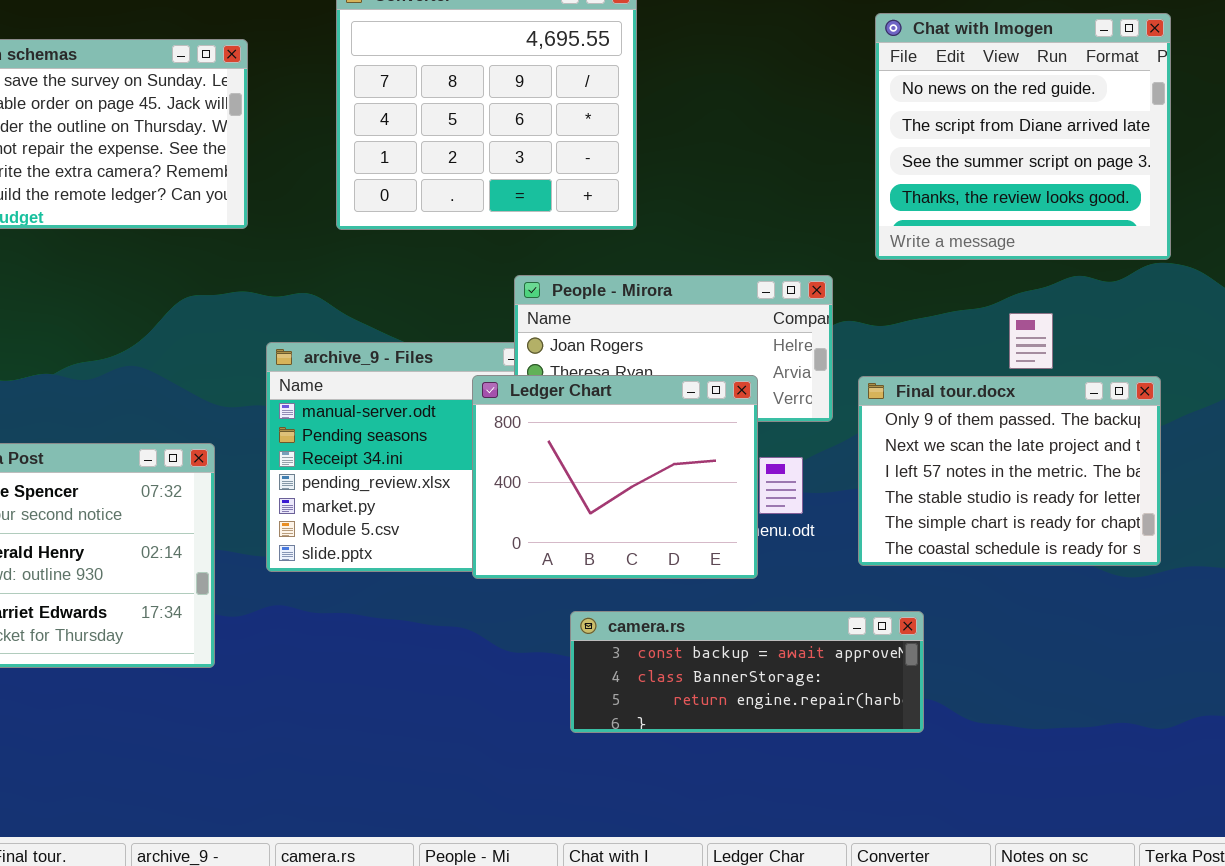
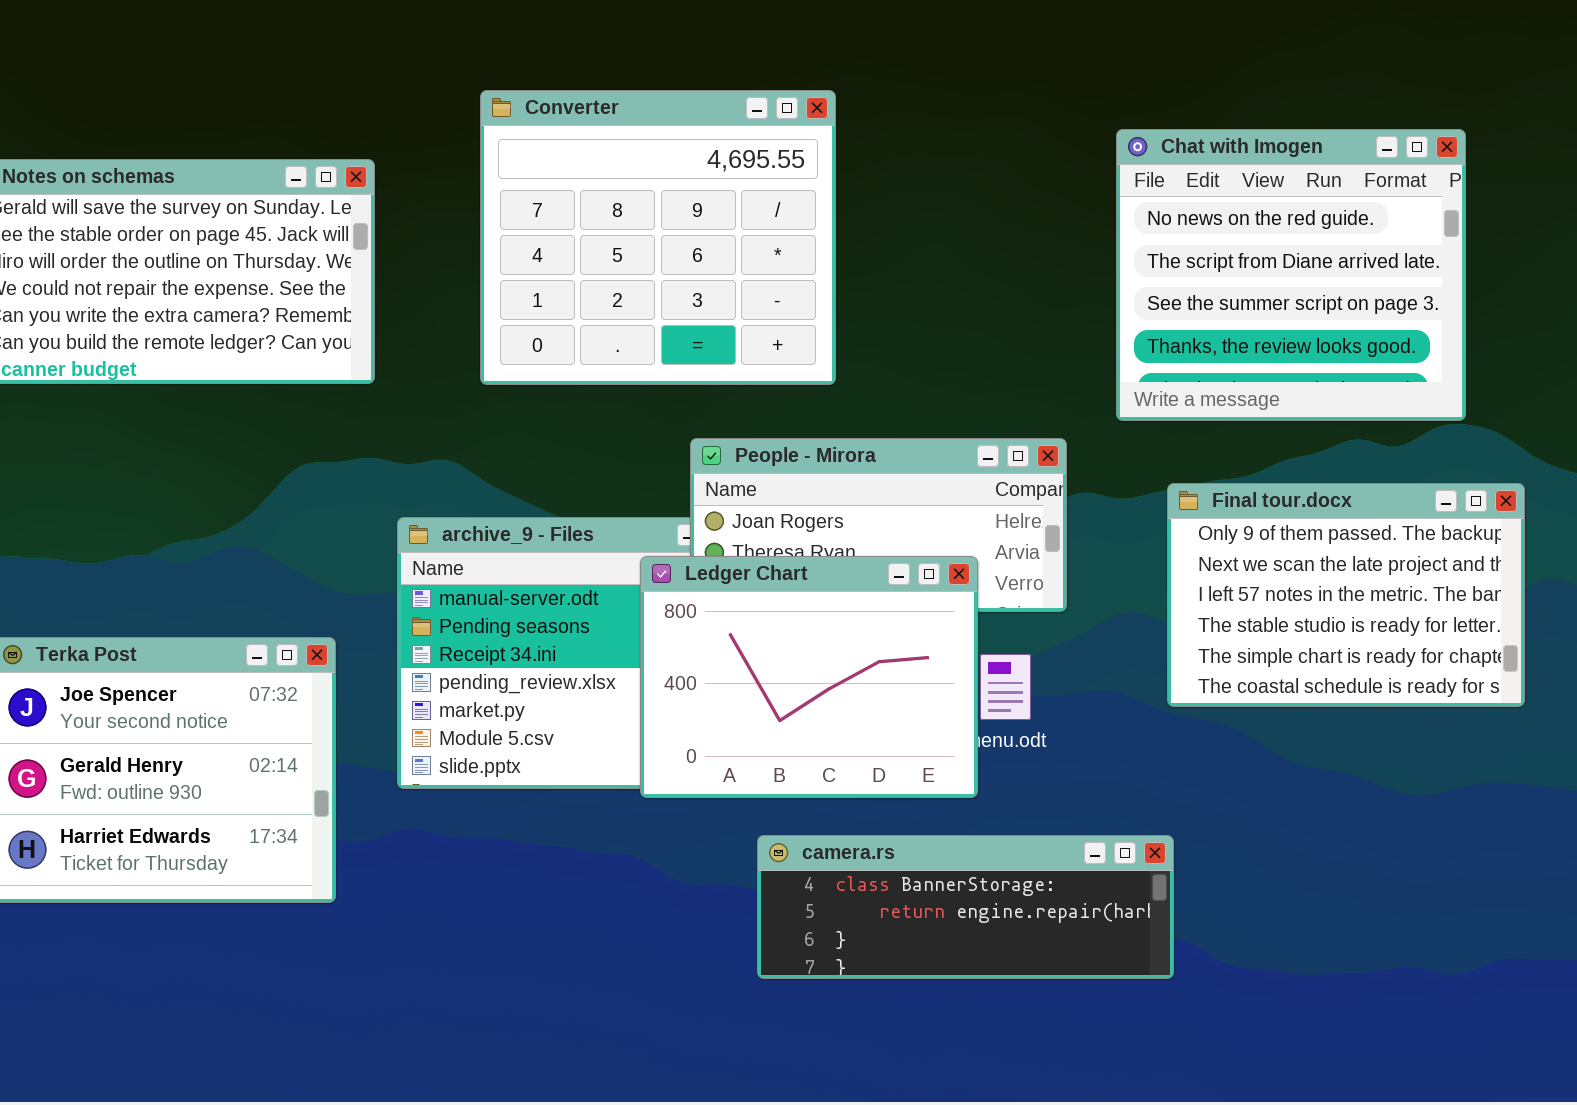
Final tour.docx: [858,376,1161,566] -> [1167,483,1525,707], moved
camera.rs: [570,611,924,733] -> [757,835,1174,979], scrolled down 1 row

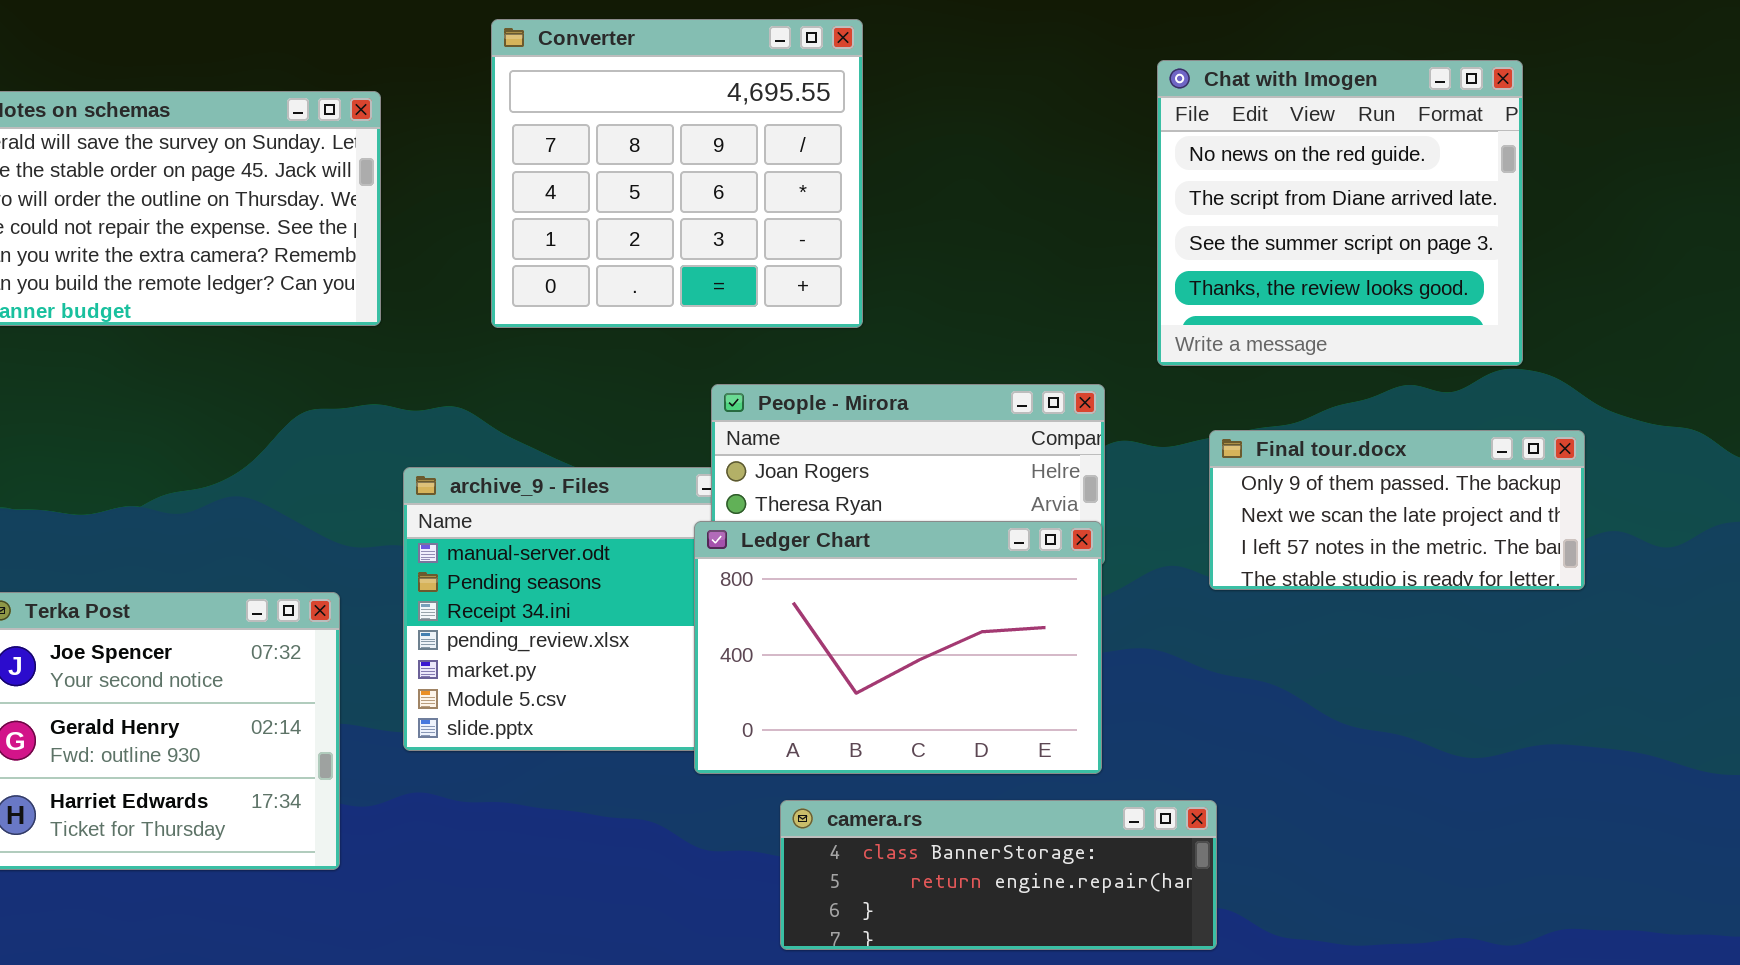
Final tour.docx: [1167,483,1525,707] -> [1209,430,1585,590], resized
Ledger Chart: [640,556,978,798] -> [694,521,1102,774], moved, resized

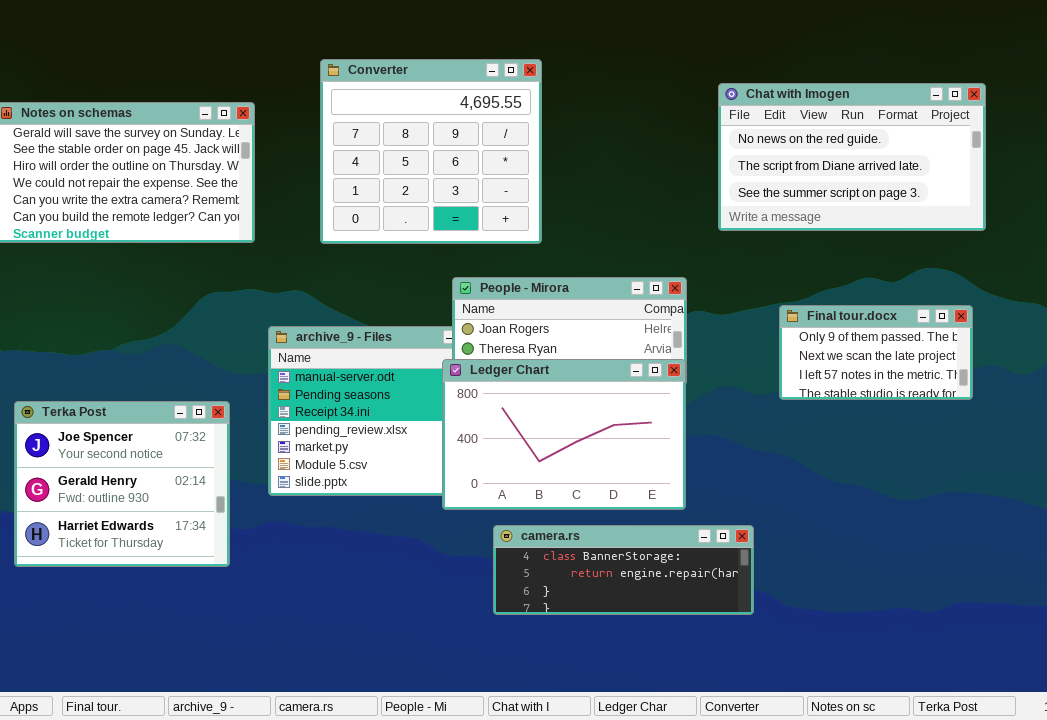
Chat with Imogen: [1157,60,1523,366] -> [718,83,986,231], resized
Final tour.docx: [1209,430,1585,590] -> [779,305,973,400], resized

